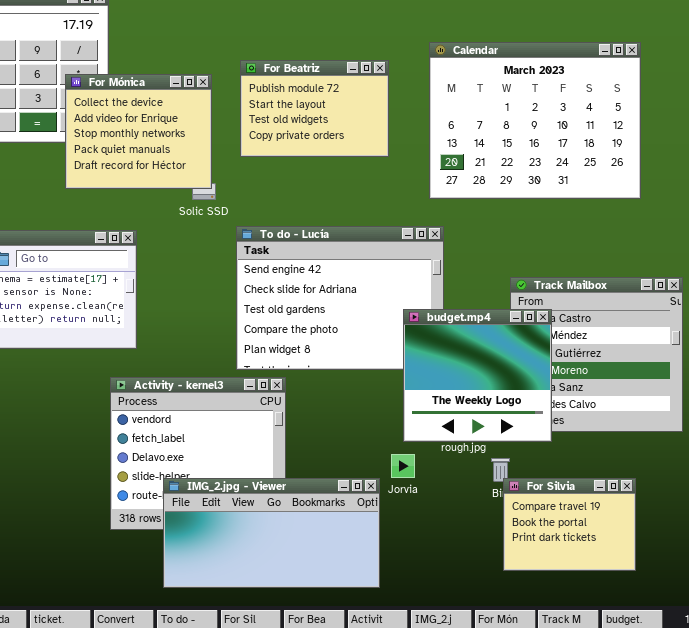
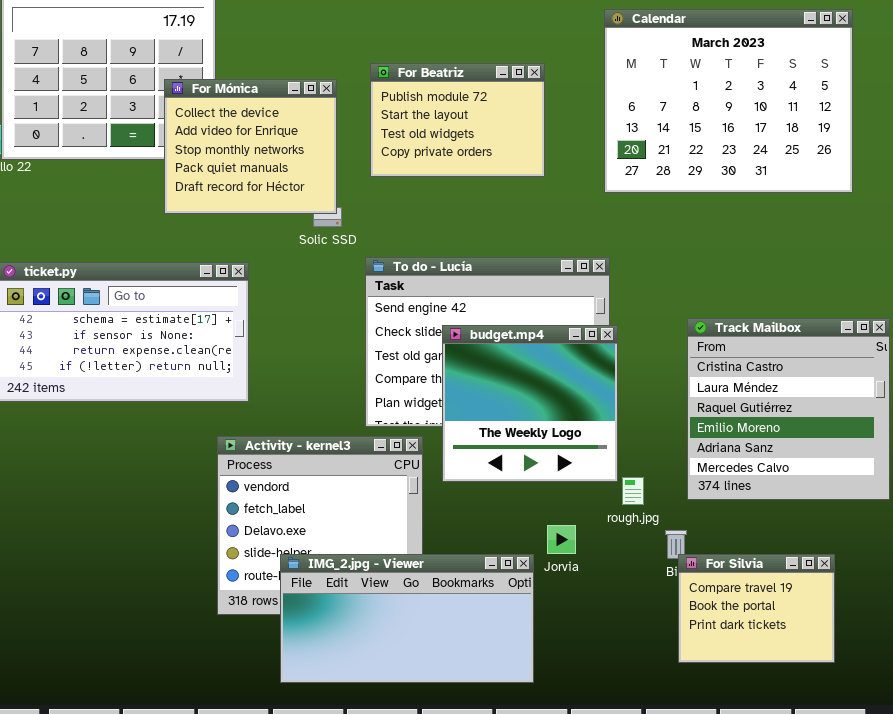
Calendar: [429,42,641,199] -> [604,9,853,193], moved
budget.mp4: [403,309,552,442] -> [442,325,618,482], moved

